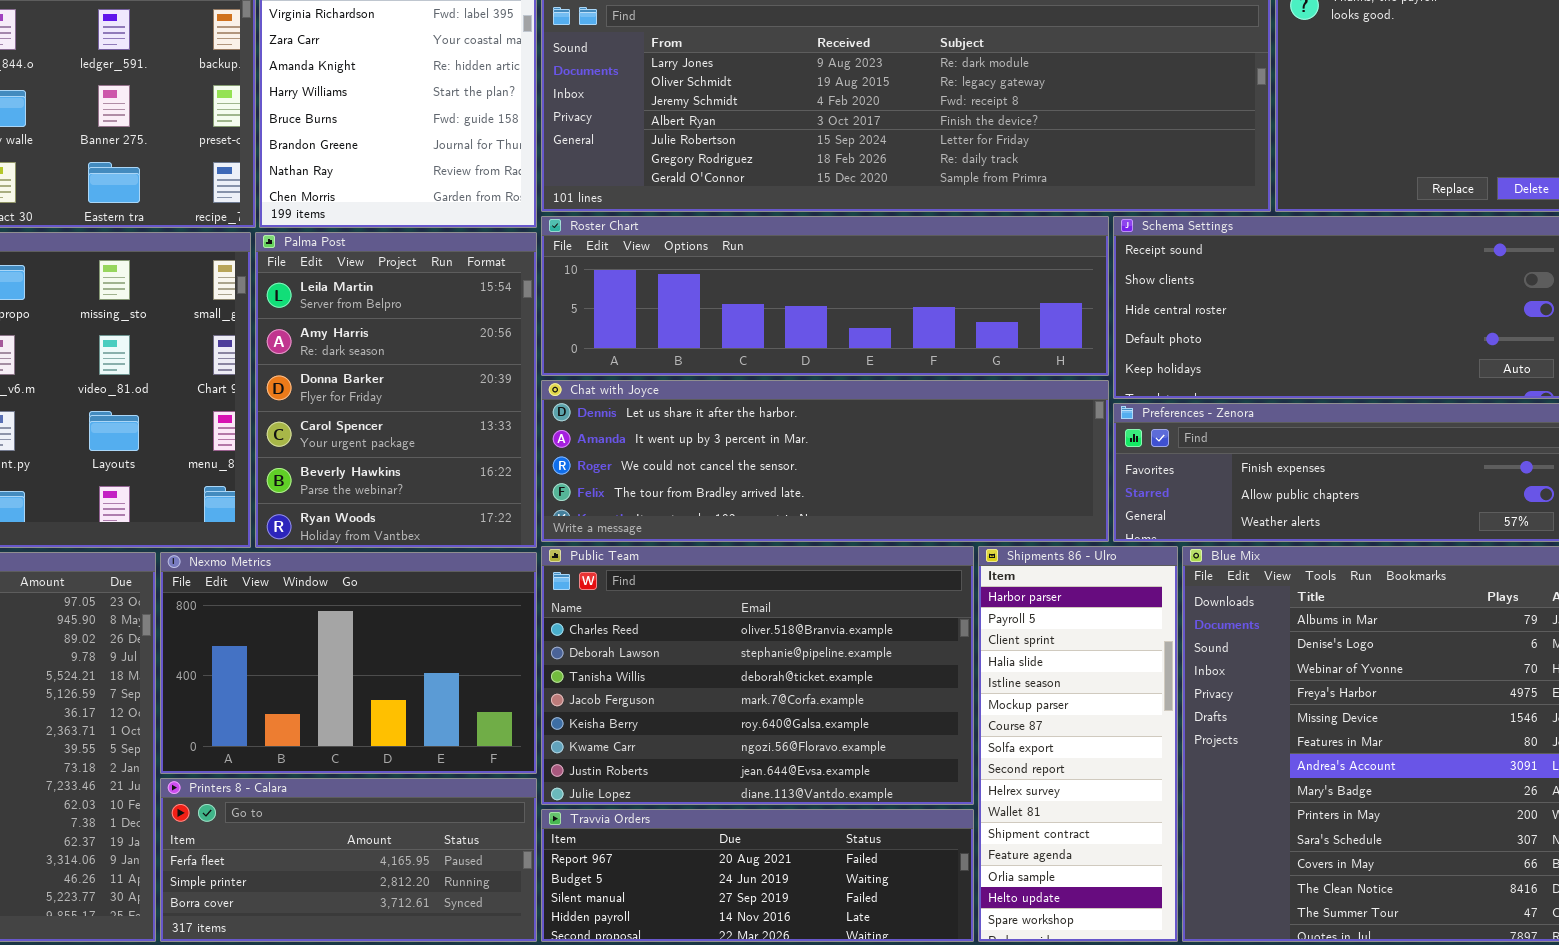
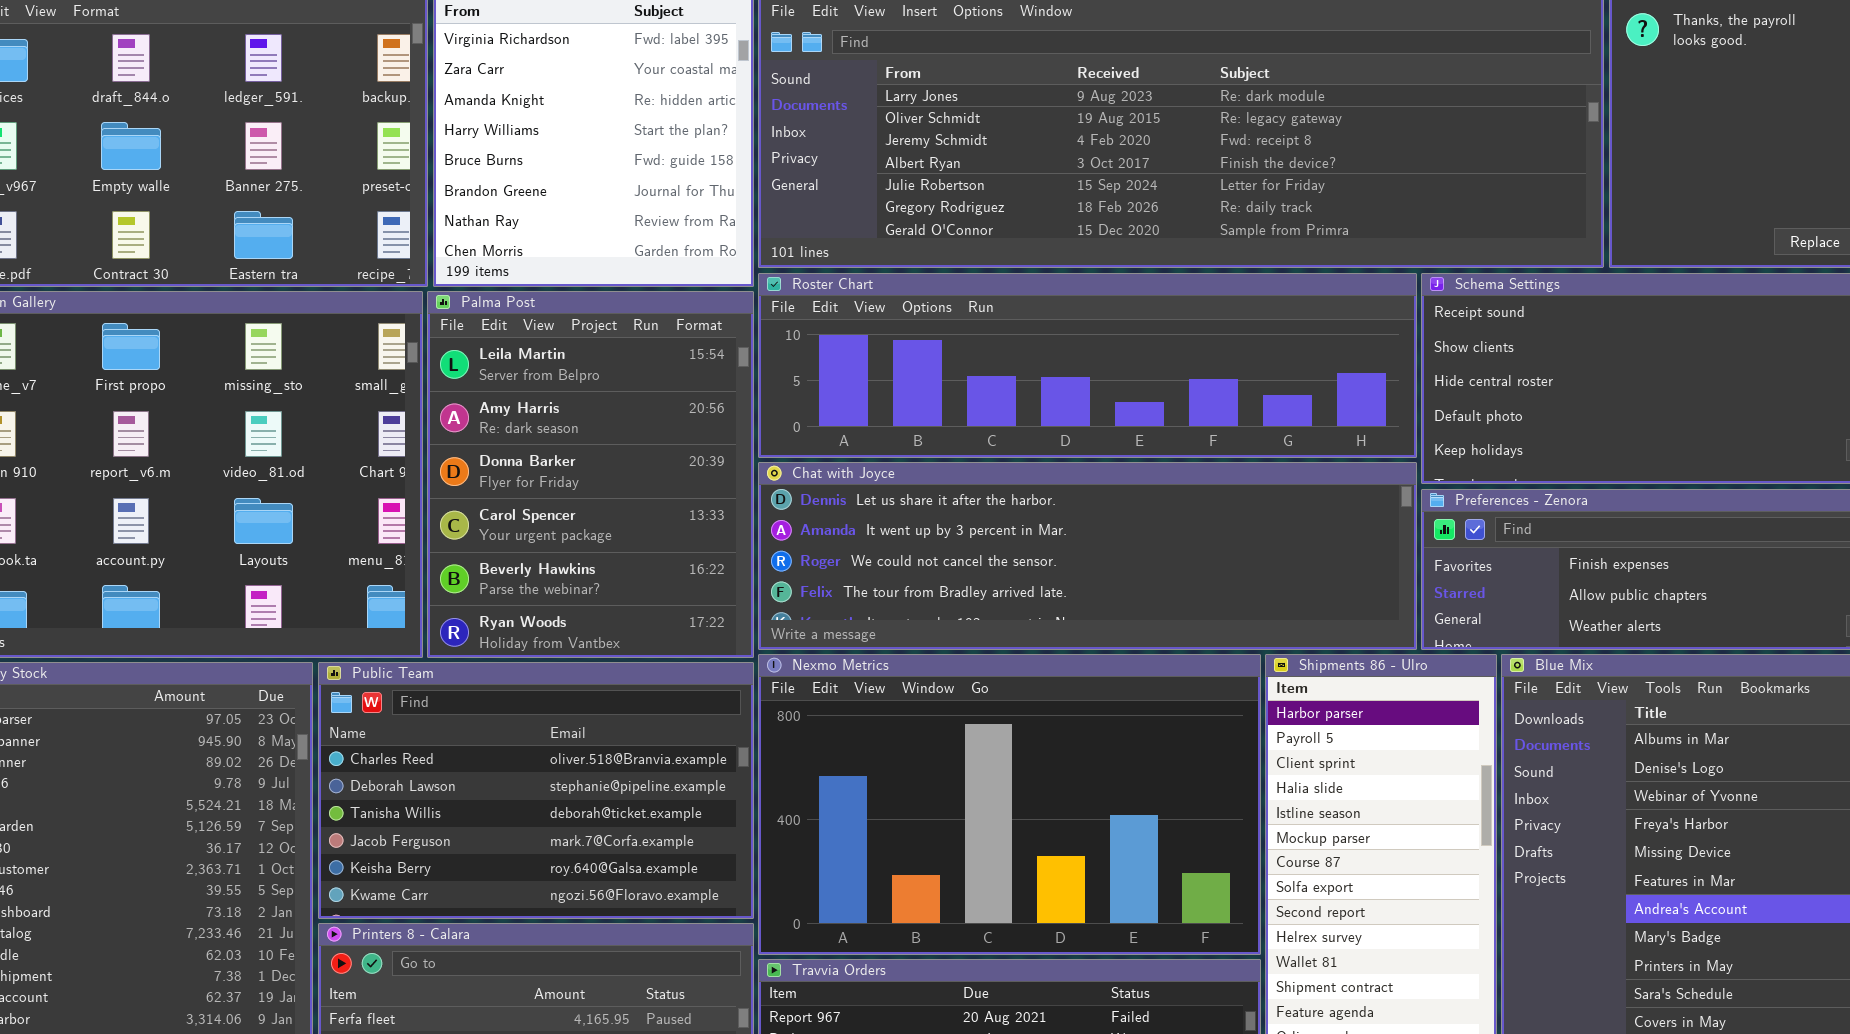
Public Team: [541,546,974,805] -> [318,662,754,919], moved, resized
Nexmo Metrics: [160,552,537,774] -> [758,654,1261,955], moved, resized

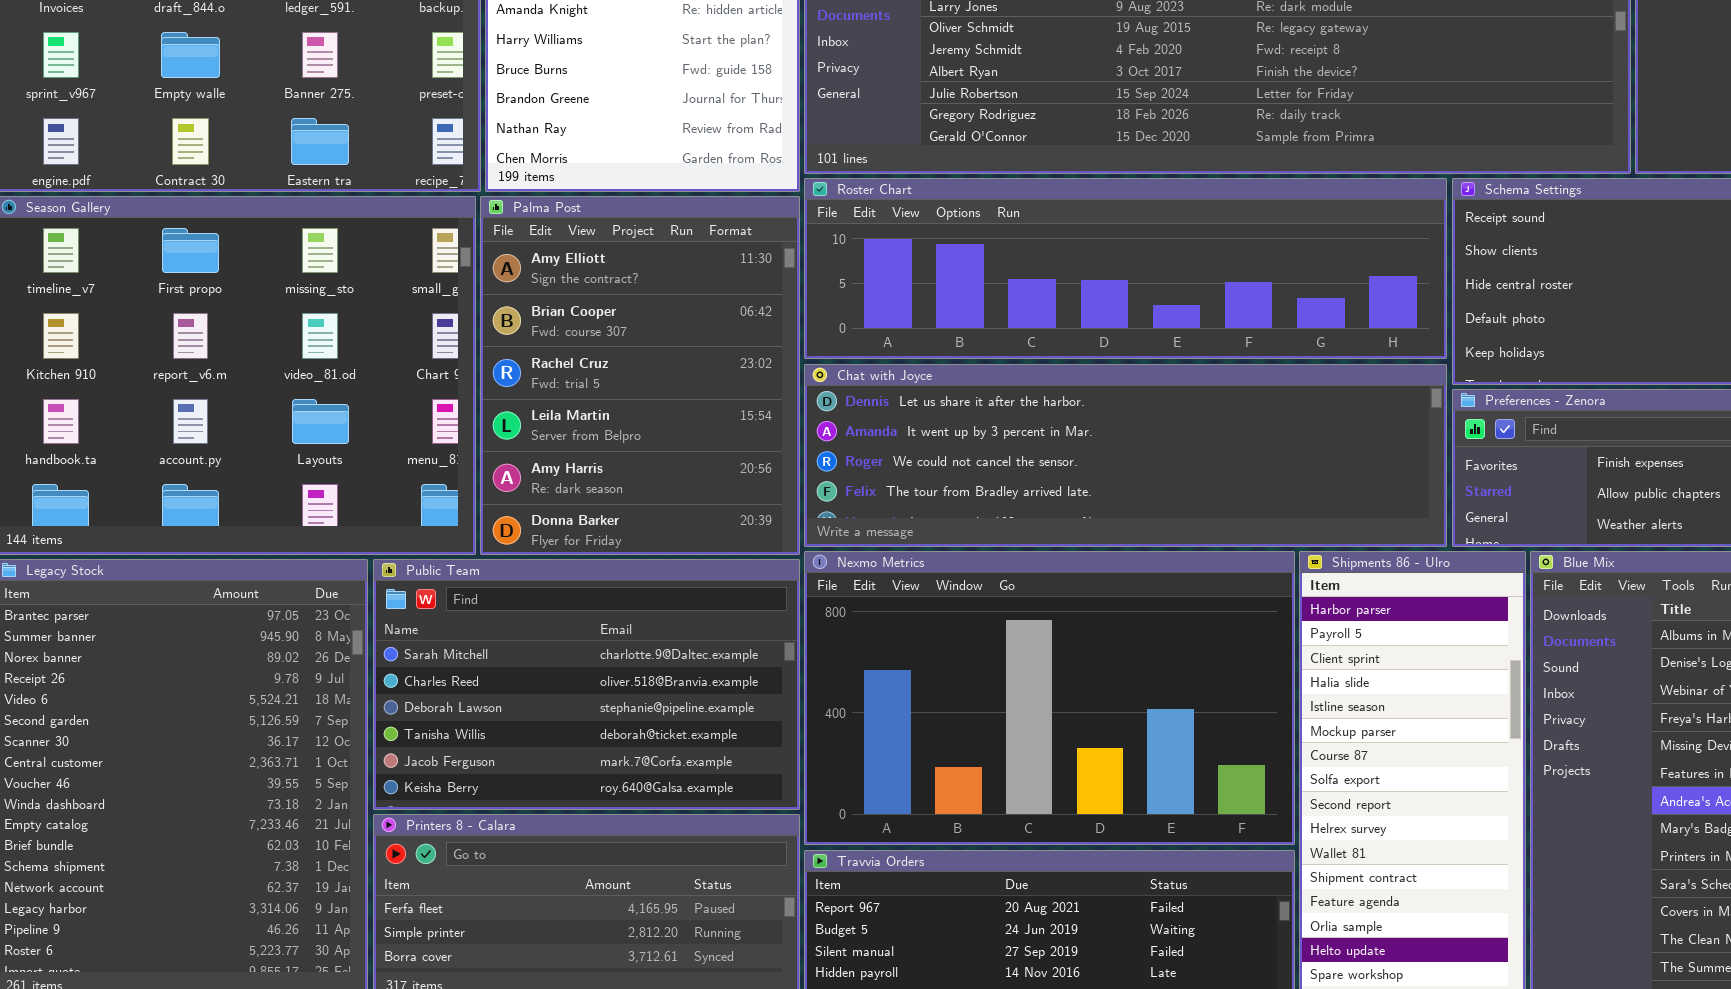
Palma Post: [427,291,754,658] -> [480,196,800,555], scrolled up 3 rows
Public Team: [318,662,754,919] -> [373,559,800,810], scrolled up 1 row

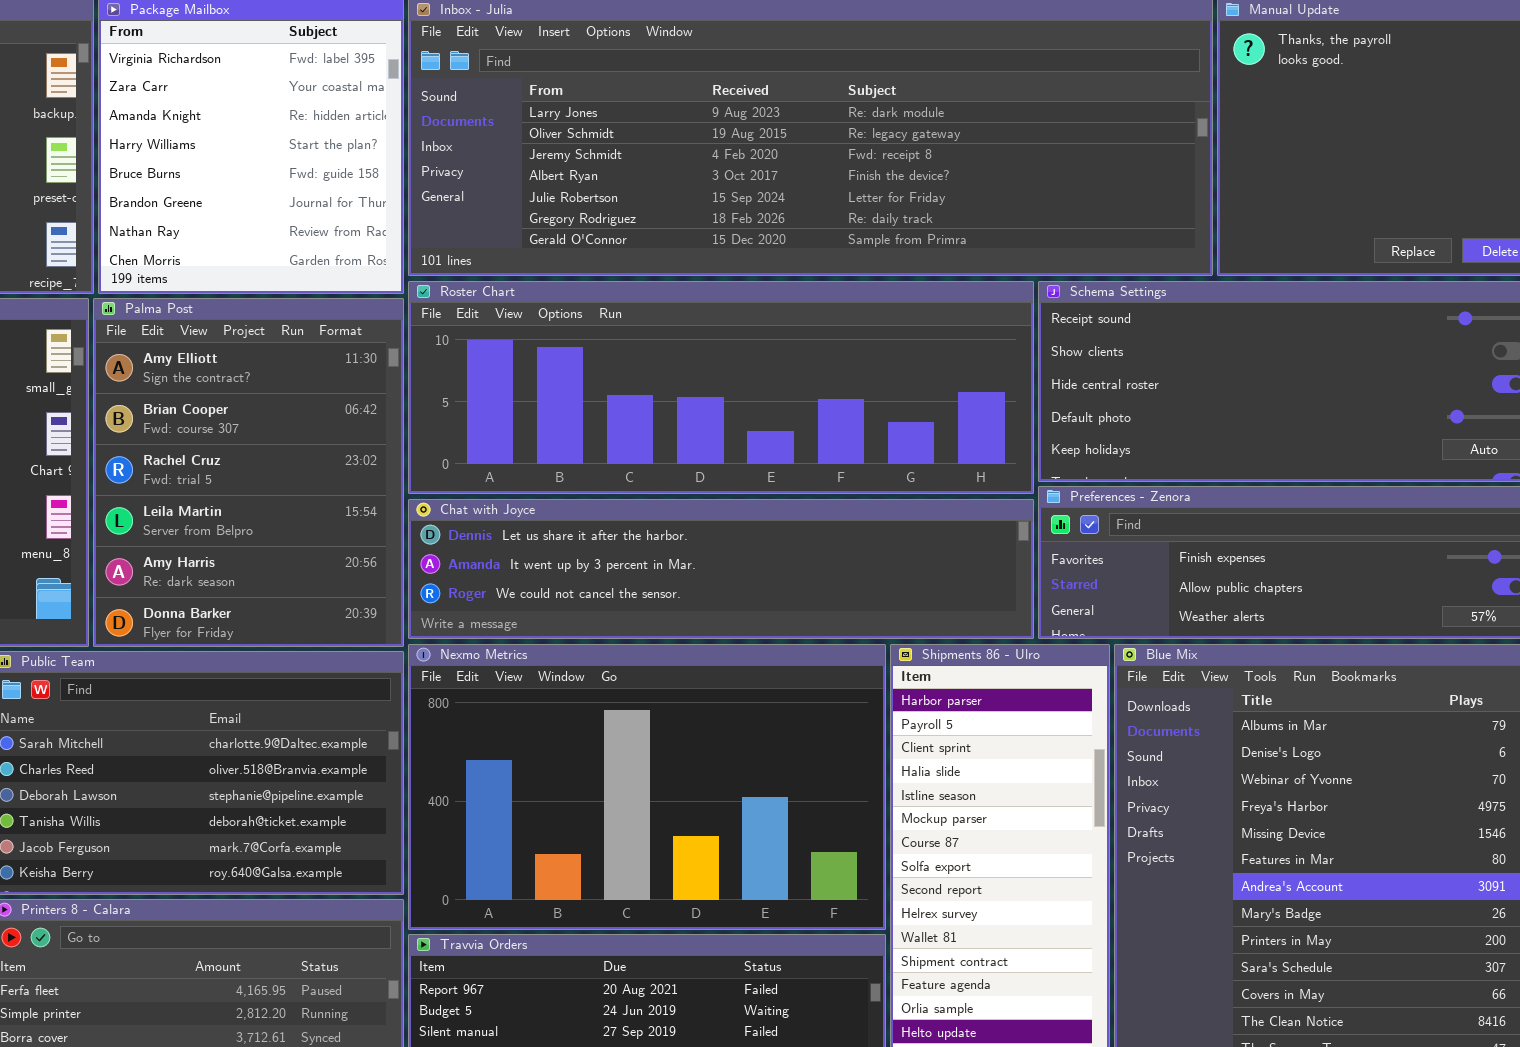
Roster Chart: [804,178,1447,359] -> [408,281,1034,494], resized
Chat with Joyce: [804,364,1447,547] -> [408,499,1034,639], resized

